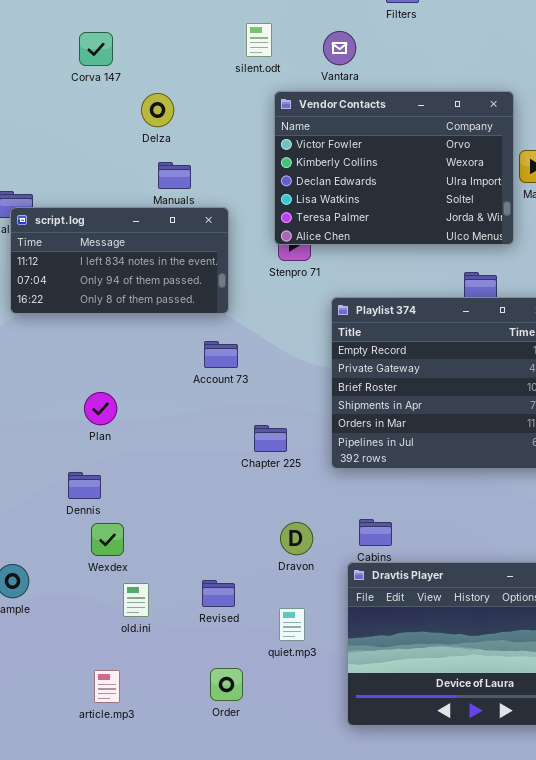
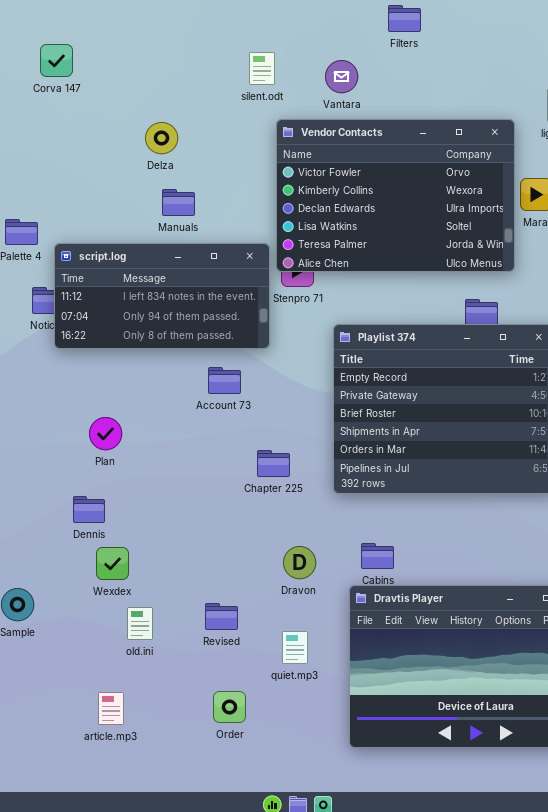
Corva 147: [79,32,113,66] -> [40,44,73,77], moved
script.log: [10,207,229,314] -> [54,243,270,349], moved

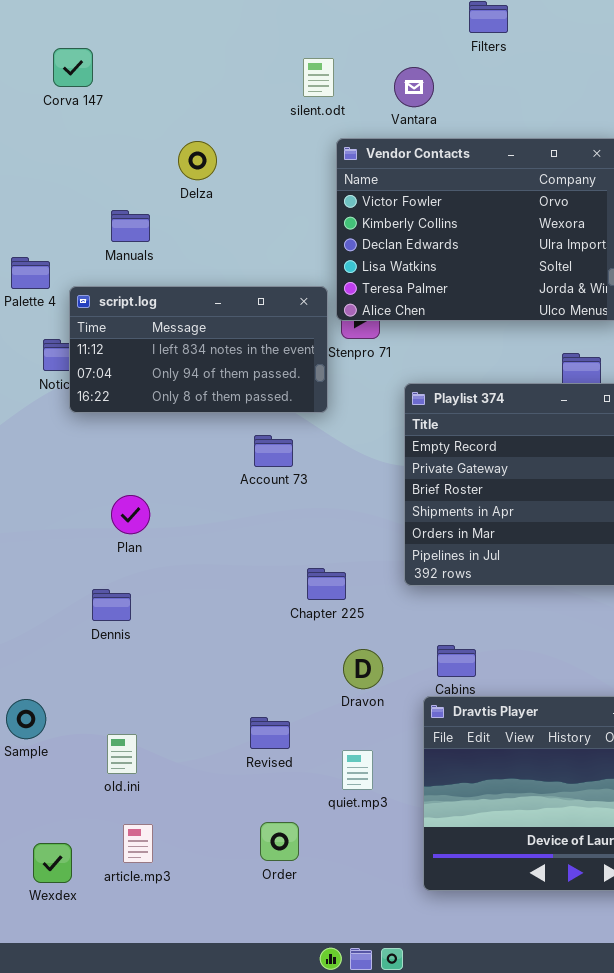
Manuals: [162,189,195,216] -> [111,210,150,242], moved
Chapter 225: [257,450,290,477] -> [307,568,346,600], moved
Wexdex: [96,547,129,580] -> [33,843,72,883], moved
old.ini: [127,607,153,640] -> [107,734,137,774], moved

